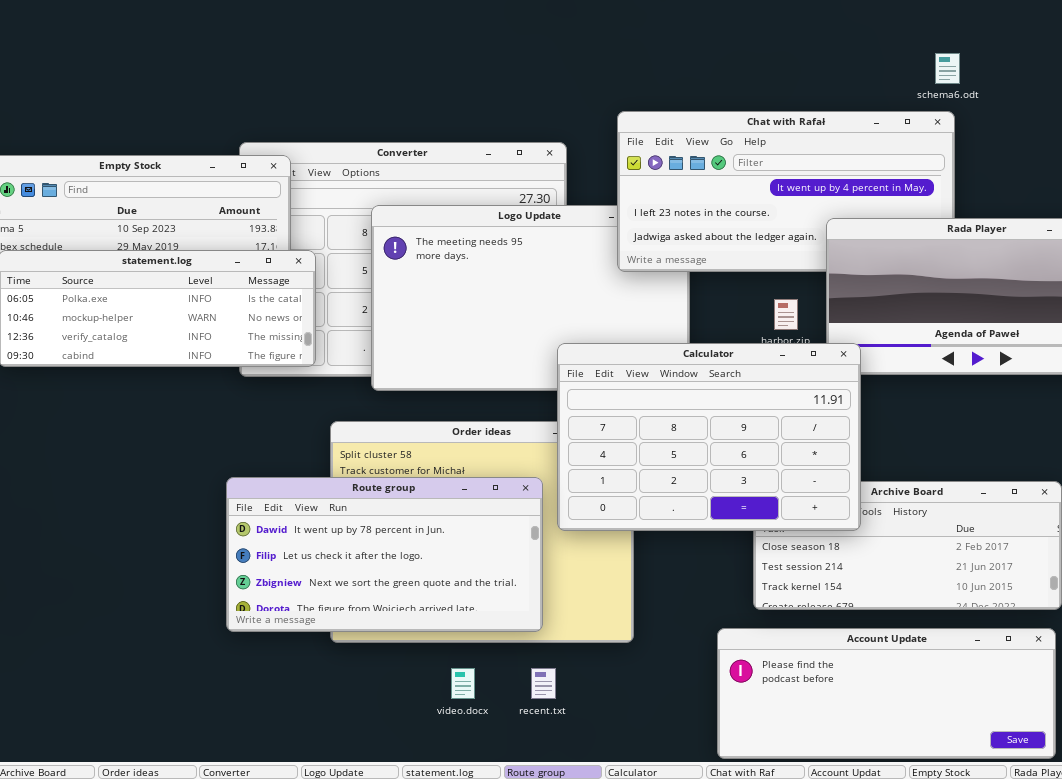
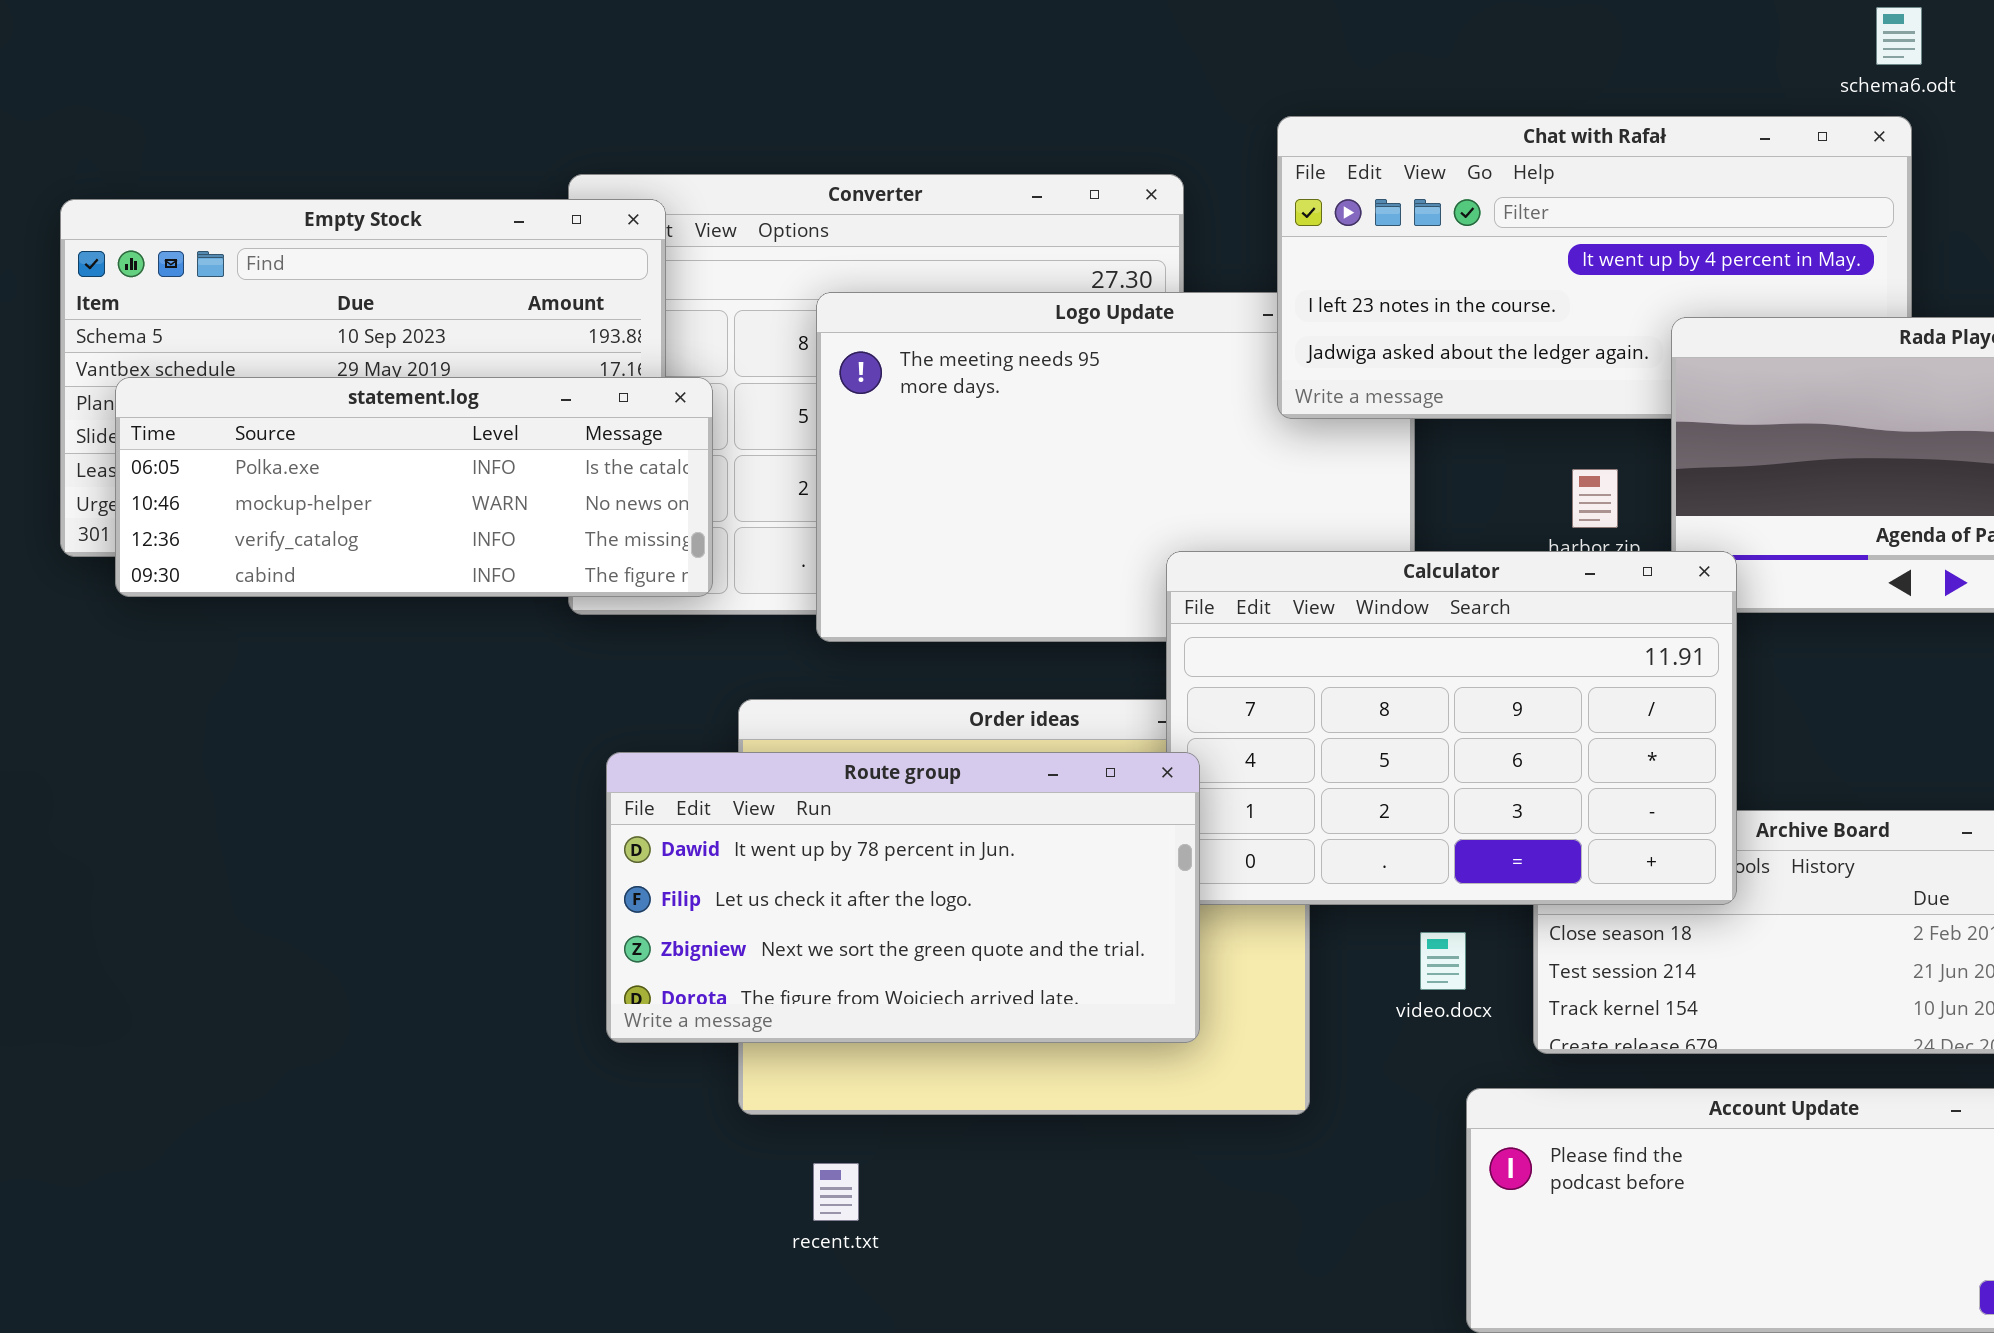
Route group: [226,477,543,632] -> [606,752,1200,1043], moved
video.docx: [451,668,475,699] -> [1420,932,1466,990], moved
recent.txt: [531,668,556,699] -> [813,1163,859,1221], moved

